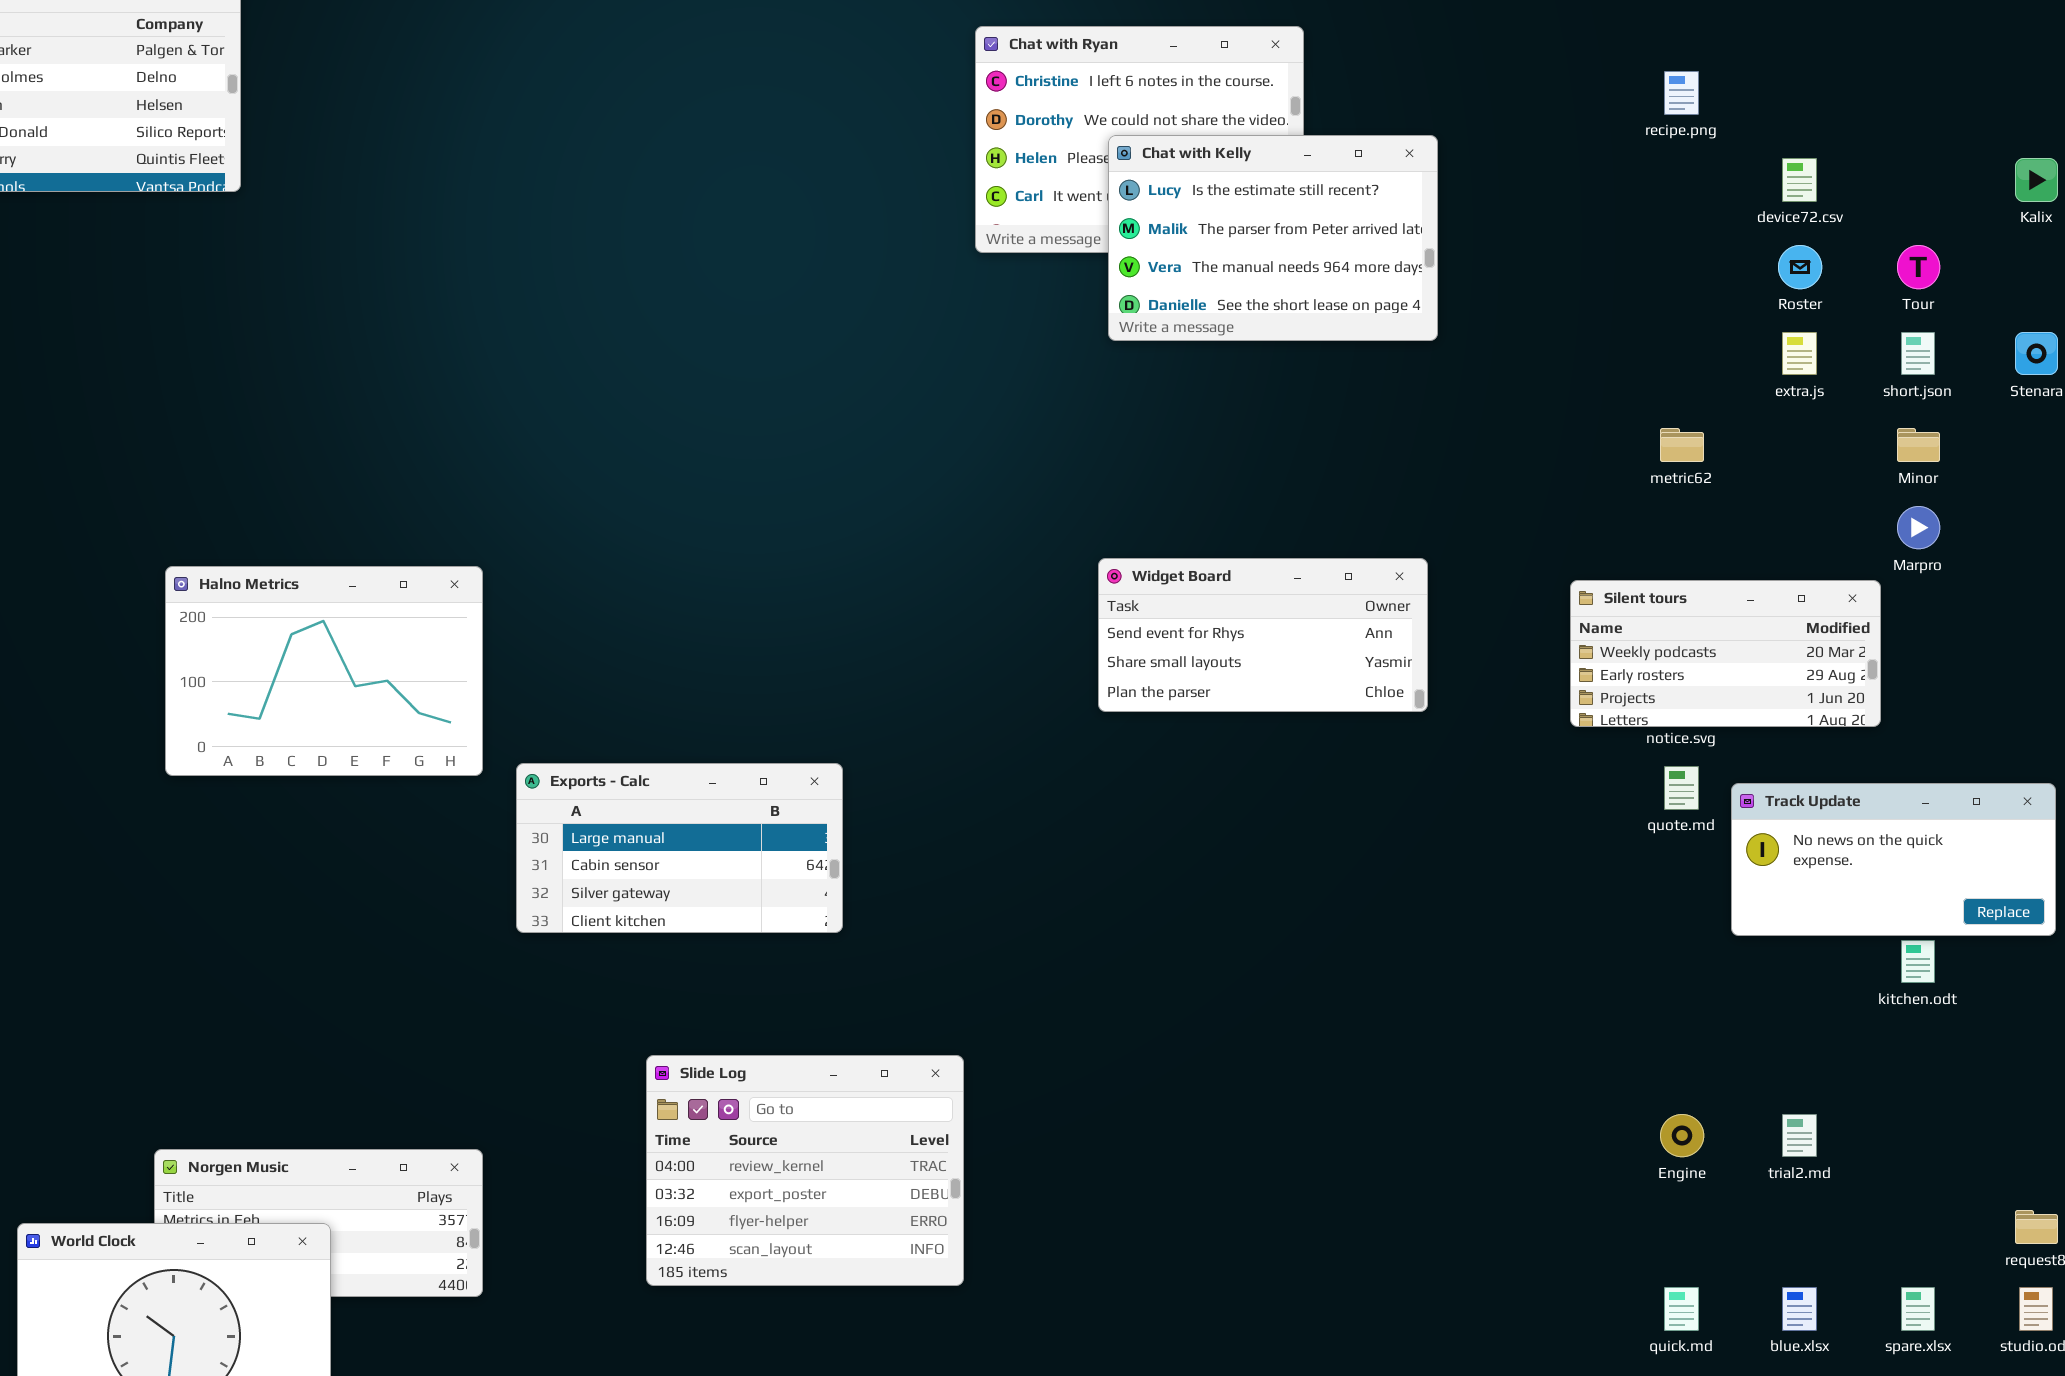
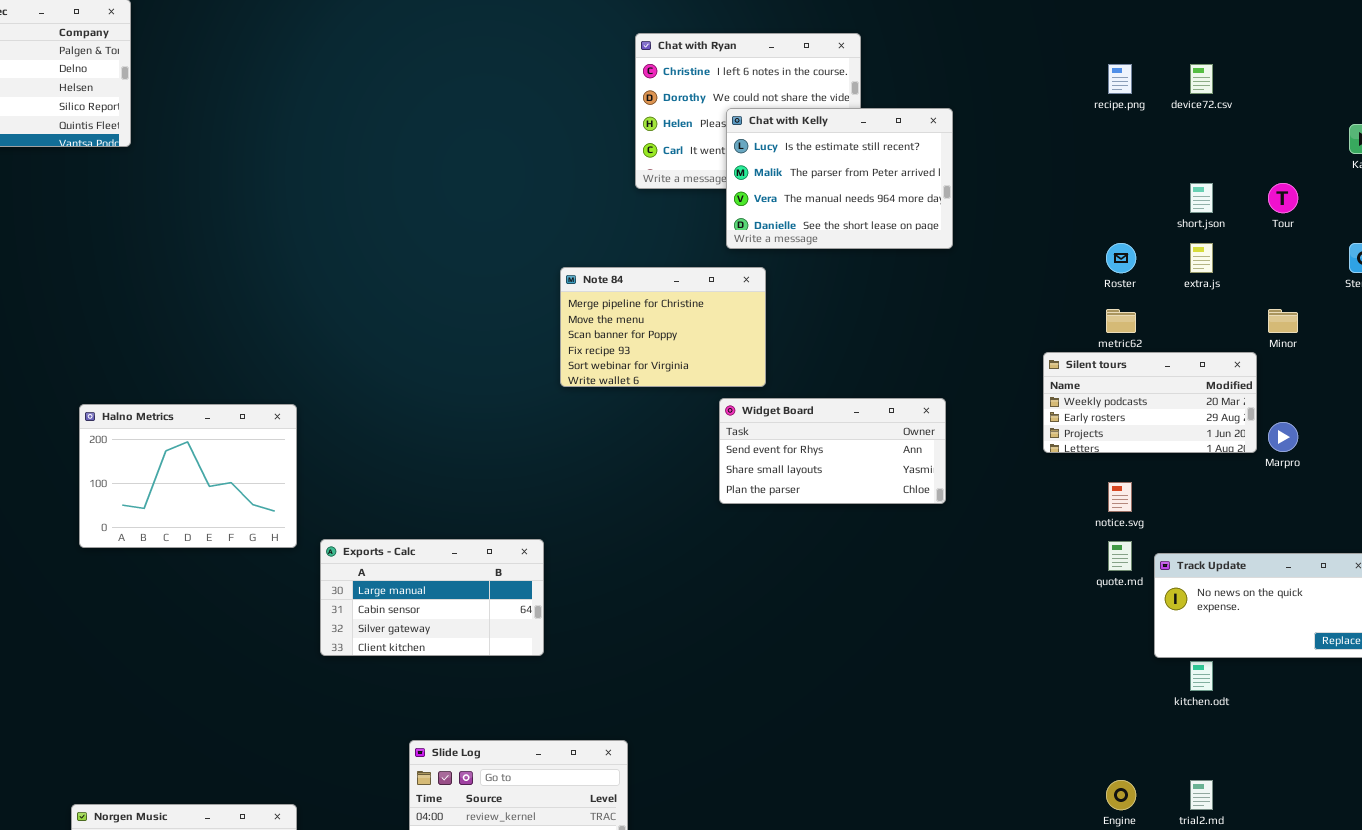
device72.csv: [1782,158,1817,202] -> [1190,64,1213,94], moved
Roster: [1778,245,1822,289] -> [1106,243,1136,273], moved
short.json: [1901,332,1935,375] -> [1190,183,1213,213], moved
Note 84: none -> [560,267,766,387], opened
Marpro: [1897,506,1940,549] -> [1268,422,1298,452], moved
Silent tours: [1570,580,1881,727] -> [1043,352,1257,453], moved
kitchen.odt: [1901,940,1935,983] -> [1190,661,1213,691], moved

